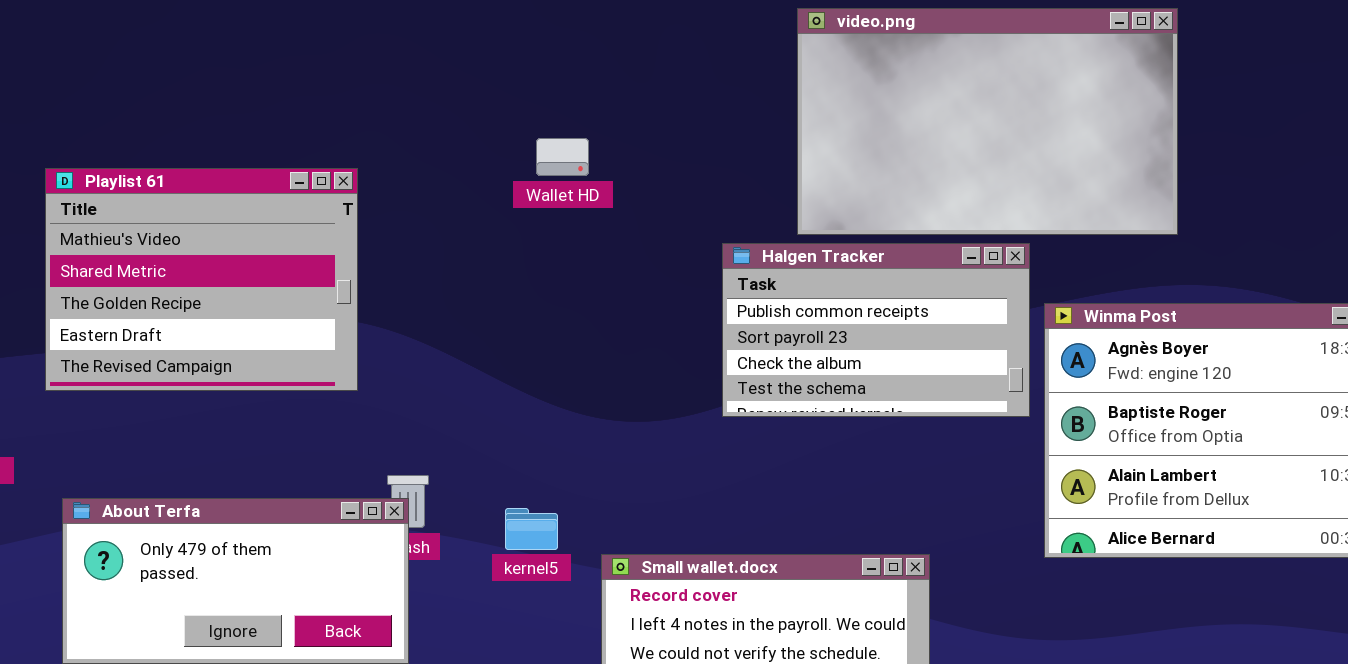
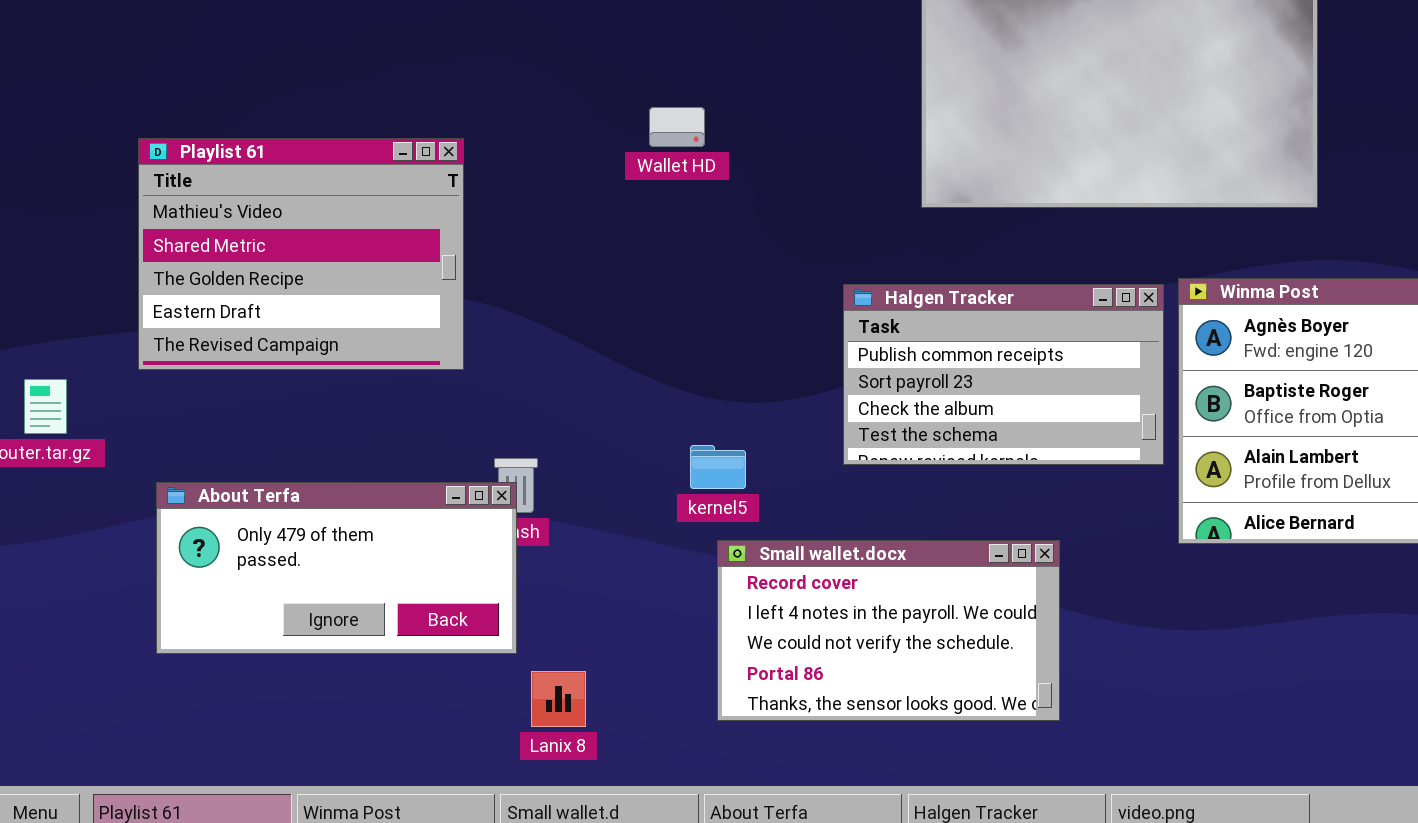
Halgen Tracker: [722,243,1030,417] -> [843,284,1164,465], moved
kernel5: [505,508,558,550] -> [690,445,746,489], moved

